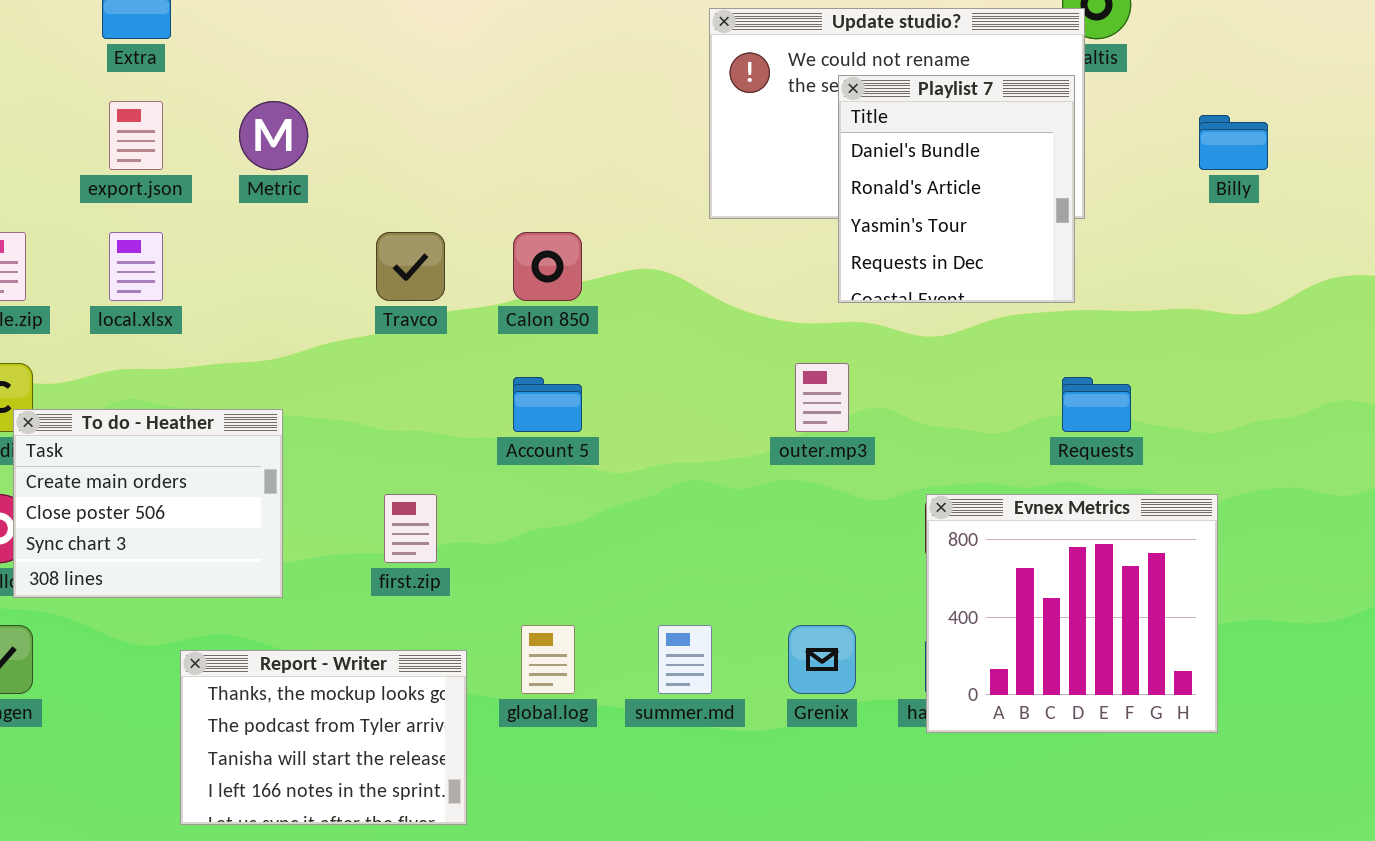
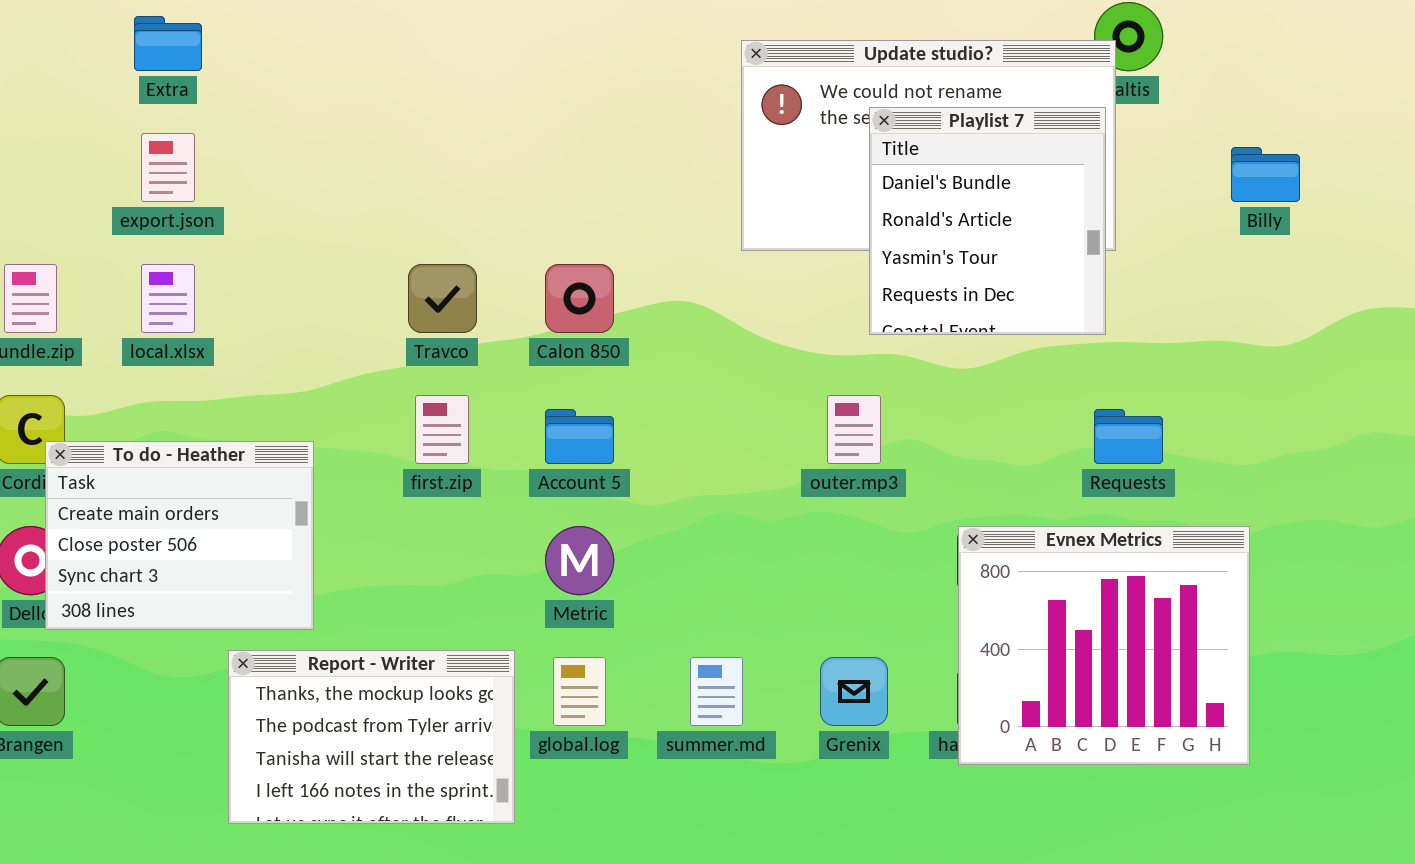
Metric: [239,101,308,170] -> [545,526,614,595], moved
first.zip: [384,494,437,563] -> [415,395,469,464], moved
Report - Writer: [180,650,467,825] -> [228,650,515,824], moved

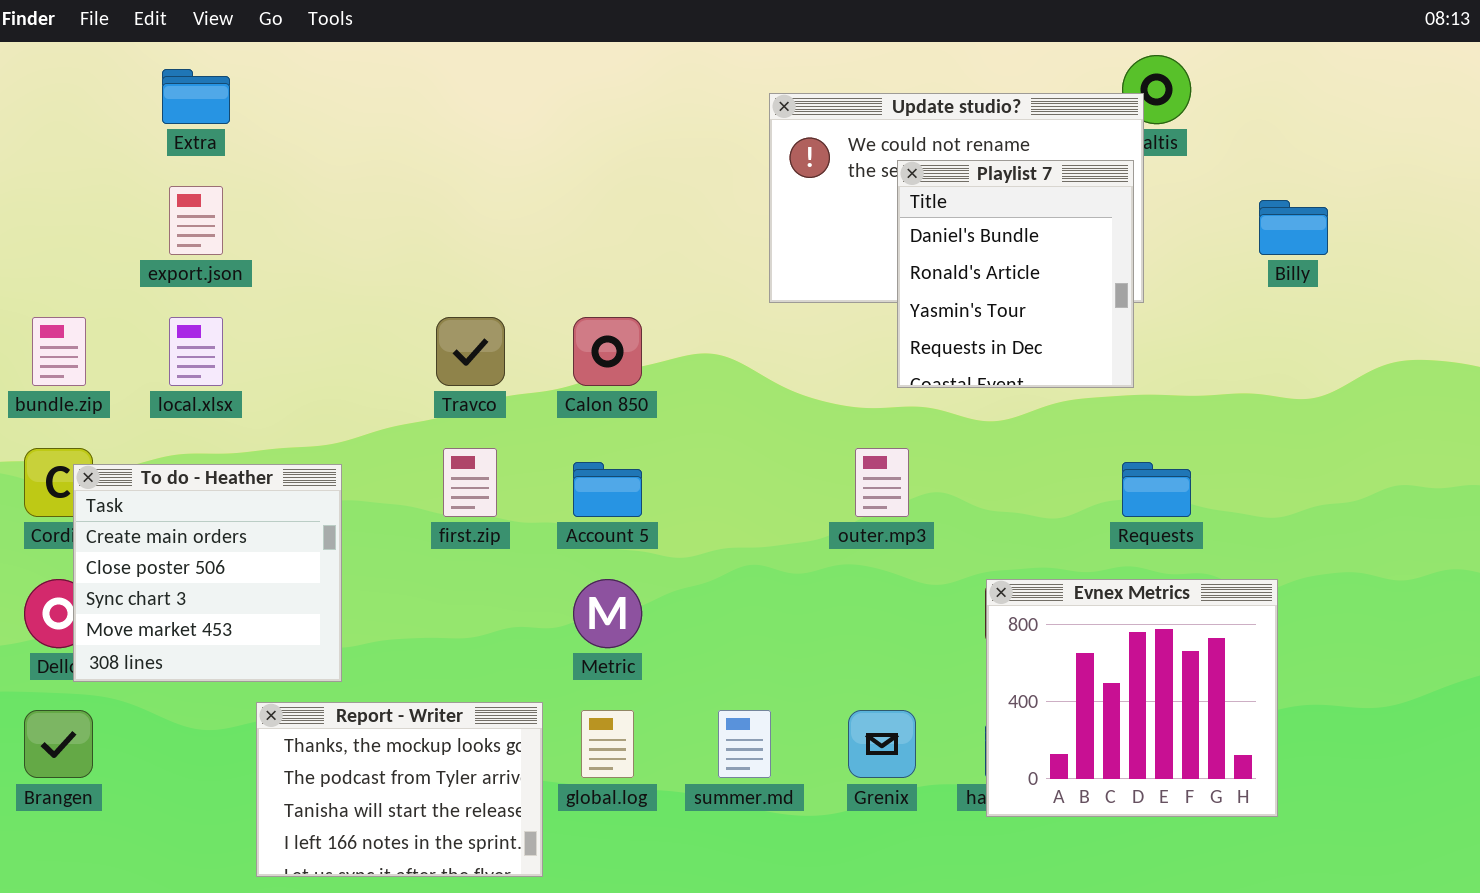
To do - Heather: [45,441,314,630] -> [73,464,342,682], resized

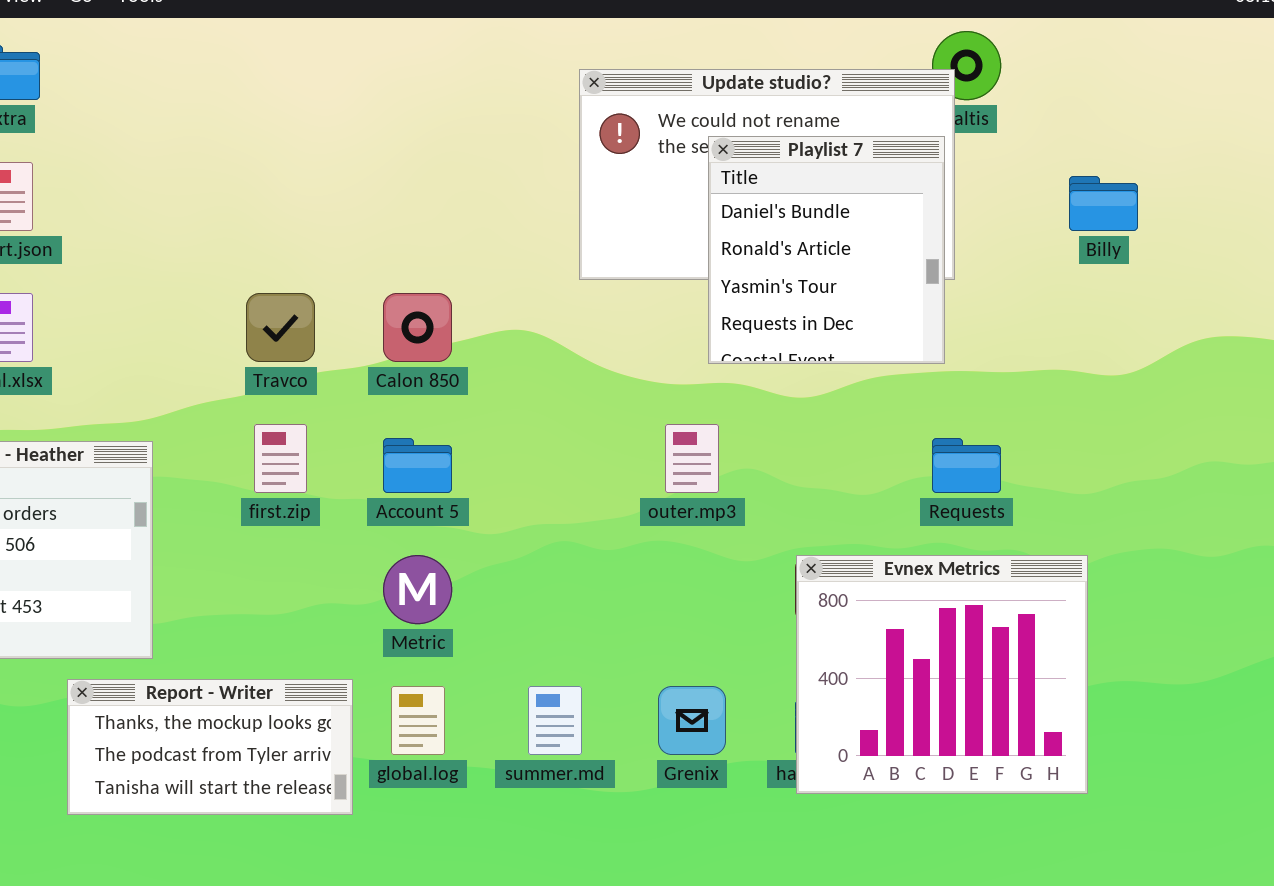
Report - Writer: [256,702,543,877] -> [67,679,353,815], resized

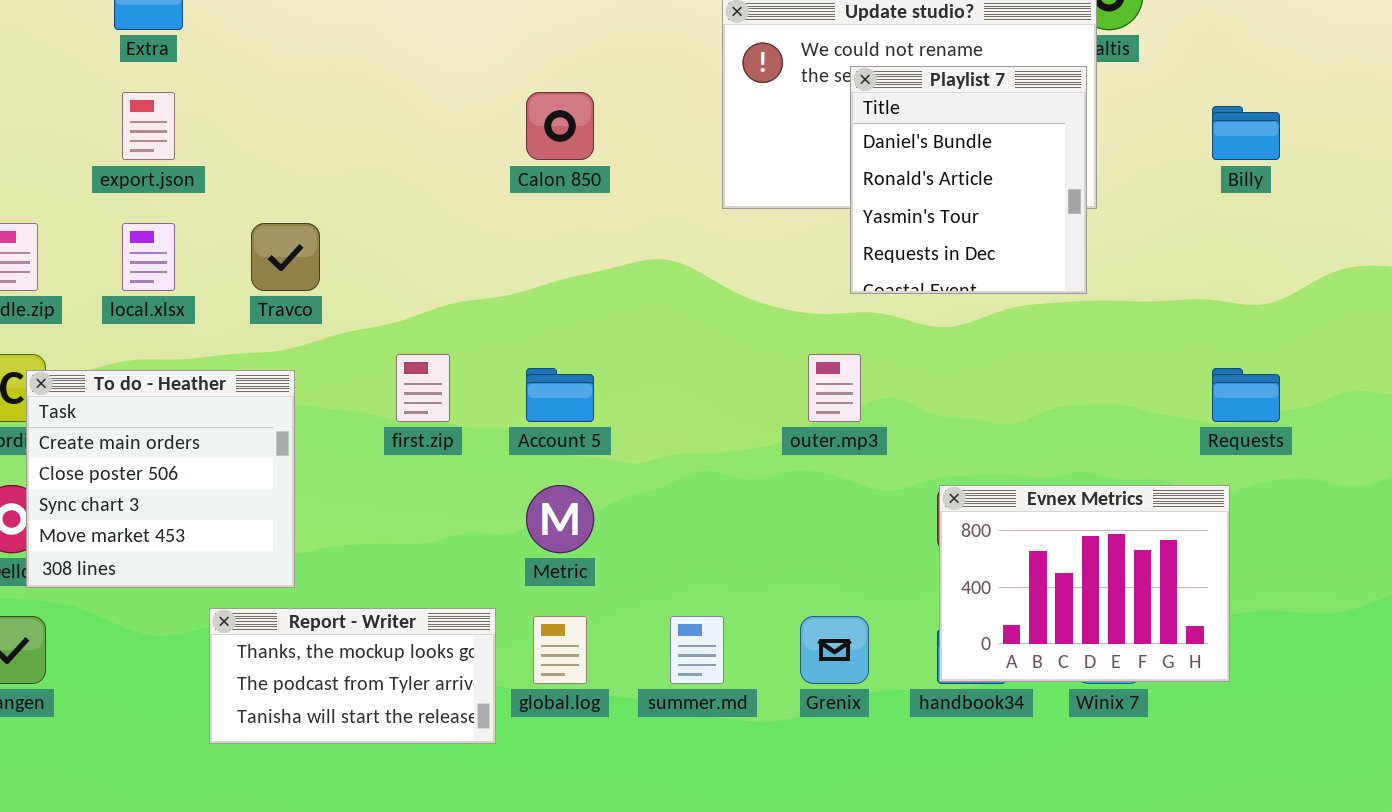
Travco: [246,293,315,362] -> [251,223,320,291], moved
Calon 850: [383,293,452,362] -> [526,92,594,160], moved
Requests: [932,438,1001,493] -> [1212,368,1280,422], moved
Evnex Metrics: [796,555,1088,794] -> [939,485,1230,682], resized

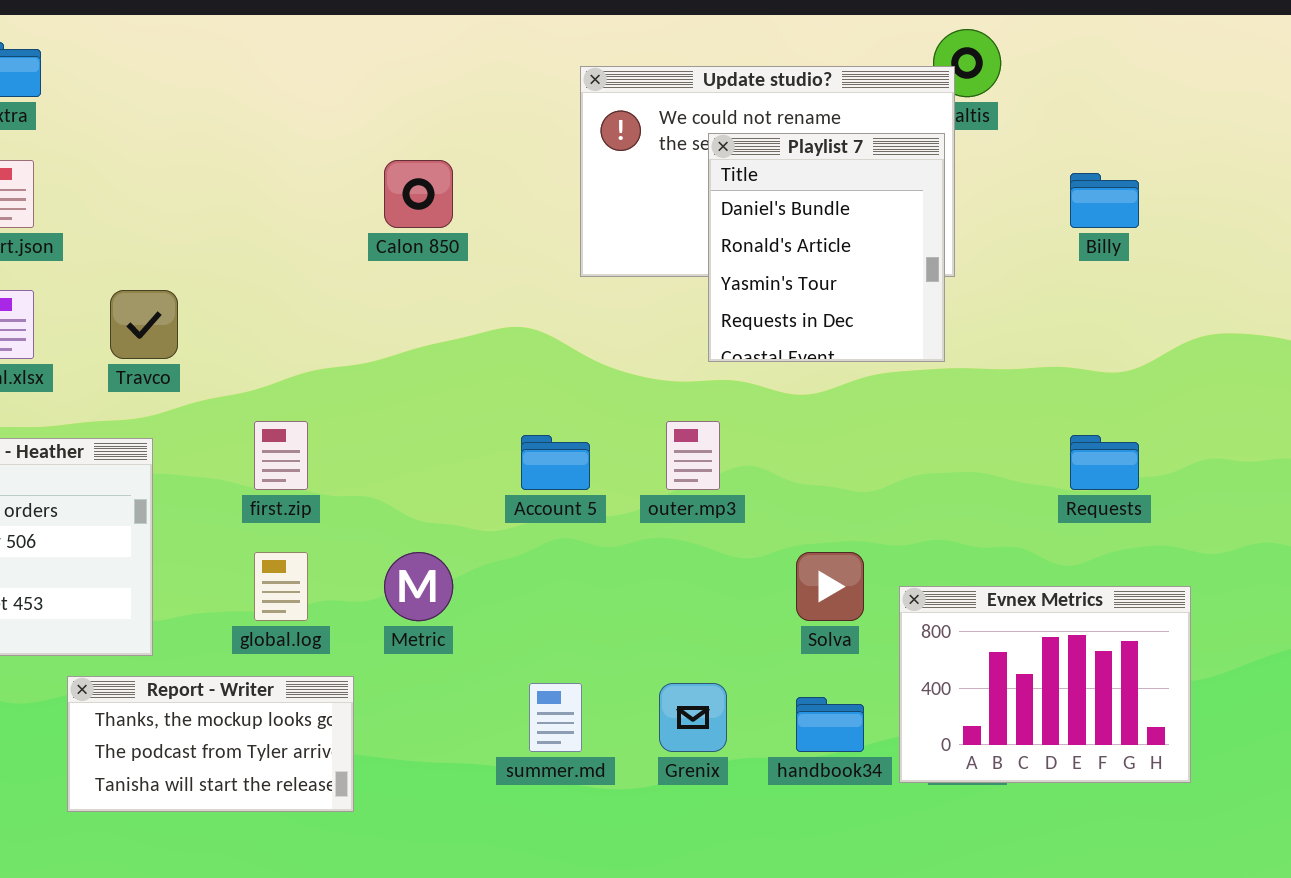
Account 5: [526,368,594,422] -> [521,435,590,490], moved
Evnex Metrics: [939,485,1230,682] -> [899,586,1191,783], moved
global.log: [533,616,587,684] -> [254,552,308,621], moved

